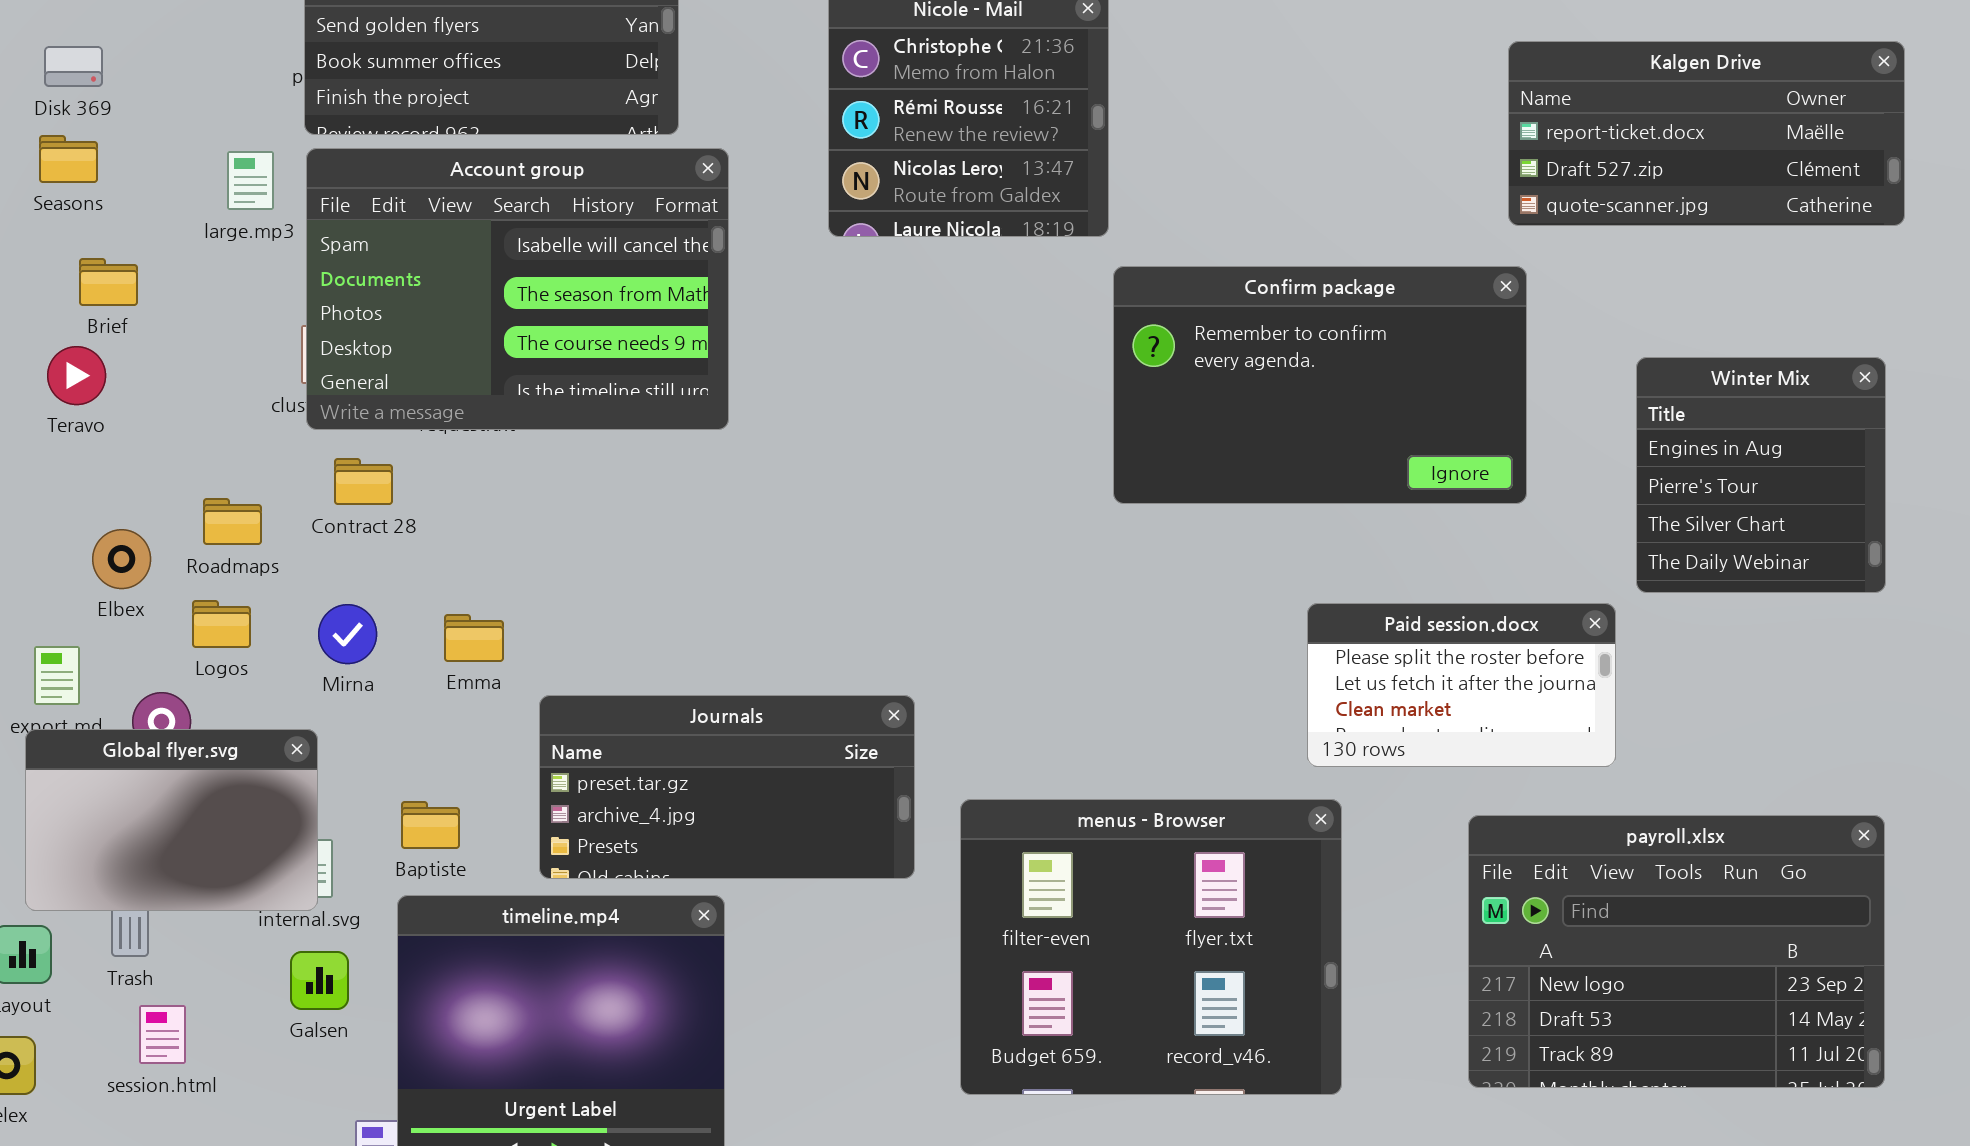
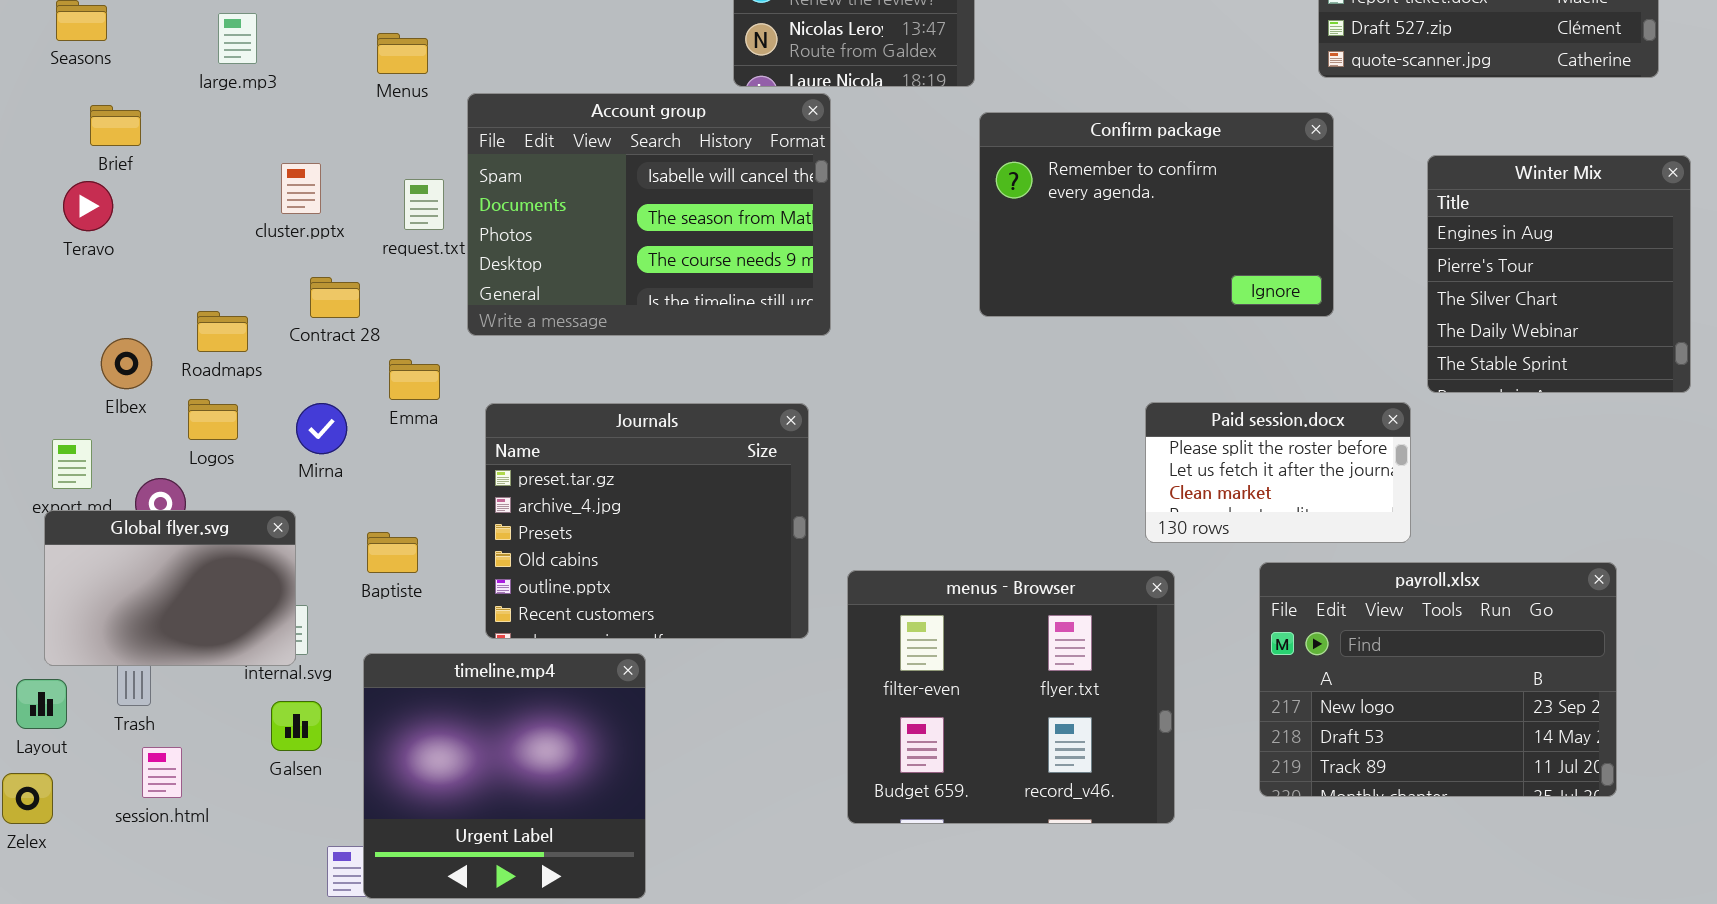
Account group: [306,148,729,430] -> [467,93,831,336], moved
Winter Mix: [1636,357,1886,593] -> [1427,155,1691,393], resized
Emma: [444,614,504,662] -> [389,359,440,400], moved
Journals: [539,695,915,879] -> [485,403,809,639], resized
Baptiste: [401,801,460,849] -> [367,532,418,573], moved
payroll.xlsx: [1468,815,1885,1088] -> [1259,562,1617,797], moved

